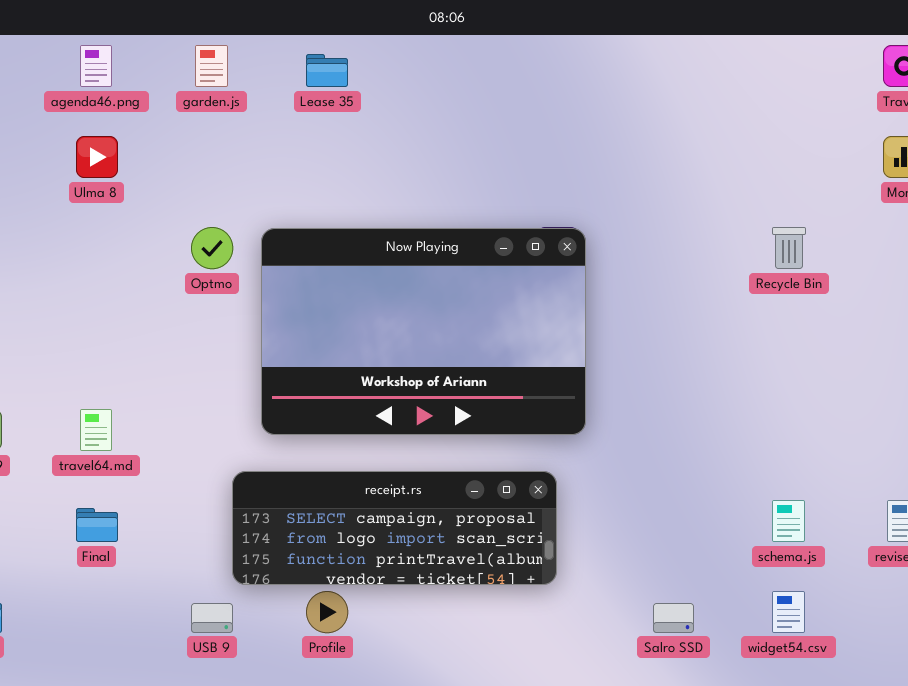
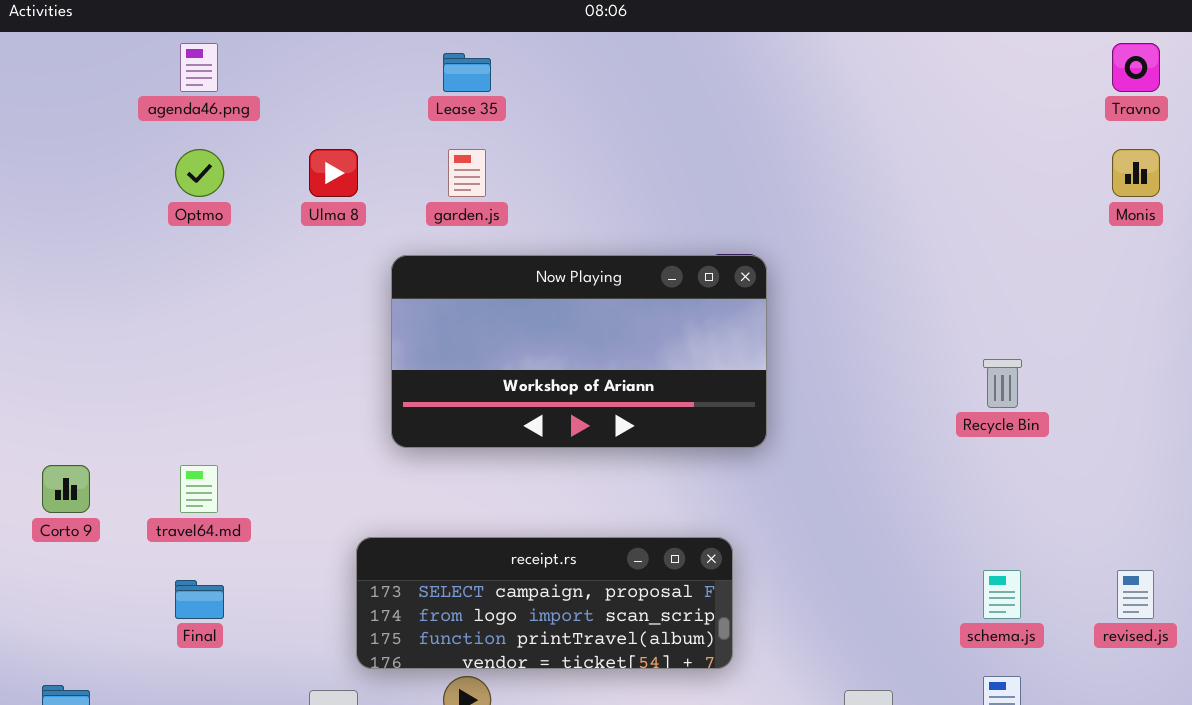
garden.js: [195,45,228,87] -> [448,149,486,197], moved
Ulma 8: [76,136,118,178] -> [309,149,358,197], moved
Optmo: [191,227,233,269] -> [175,149,224,197], moved
Recycle Bin: [772,227,806,269] -> [983,359,1022,408], moved
Now Playing: [261,228,586,435] -> [391,255,767,448], resized

